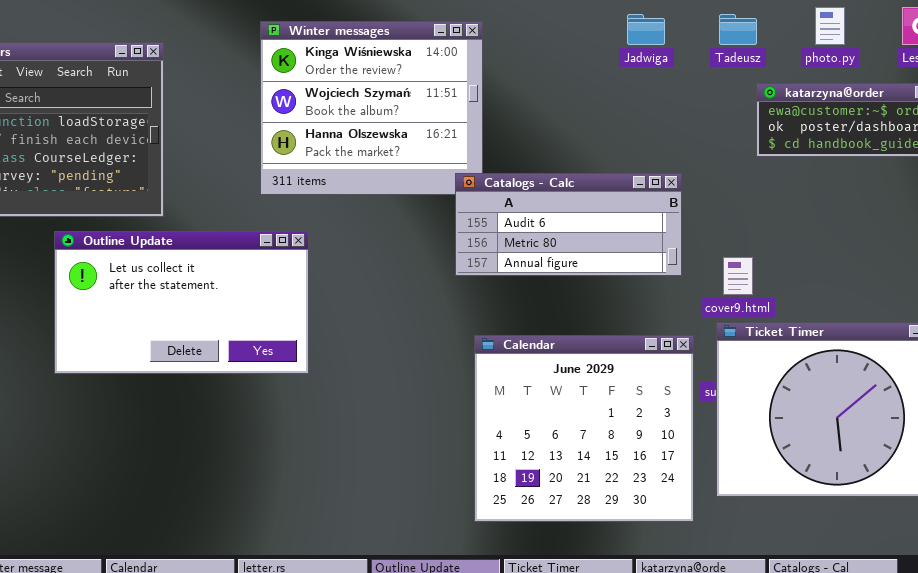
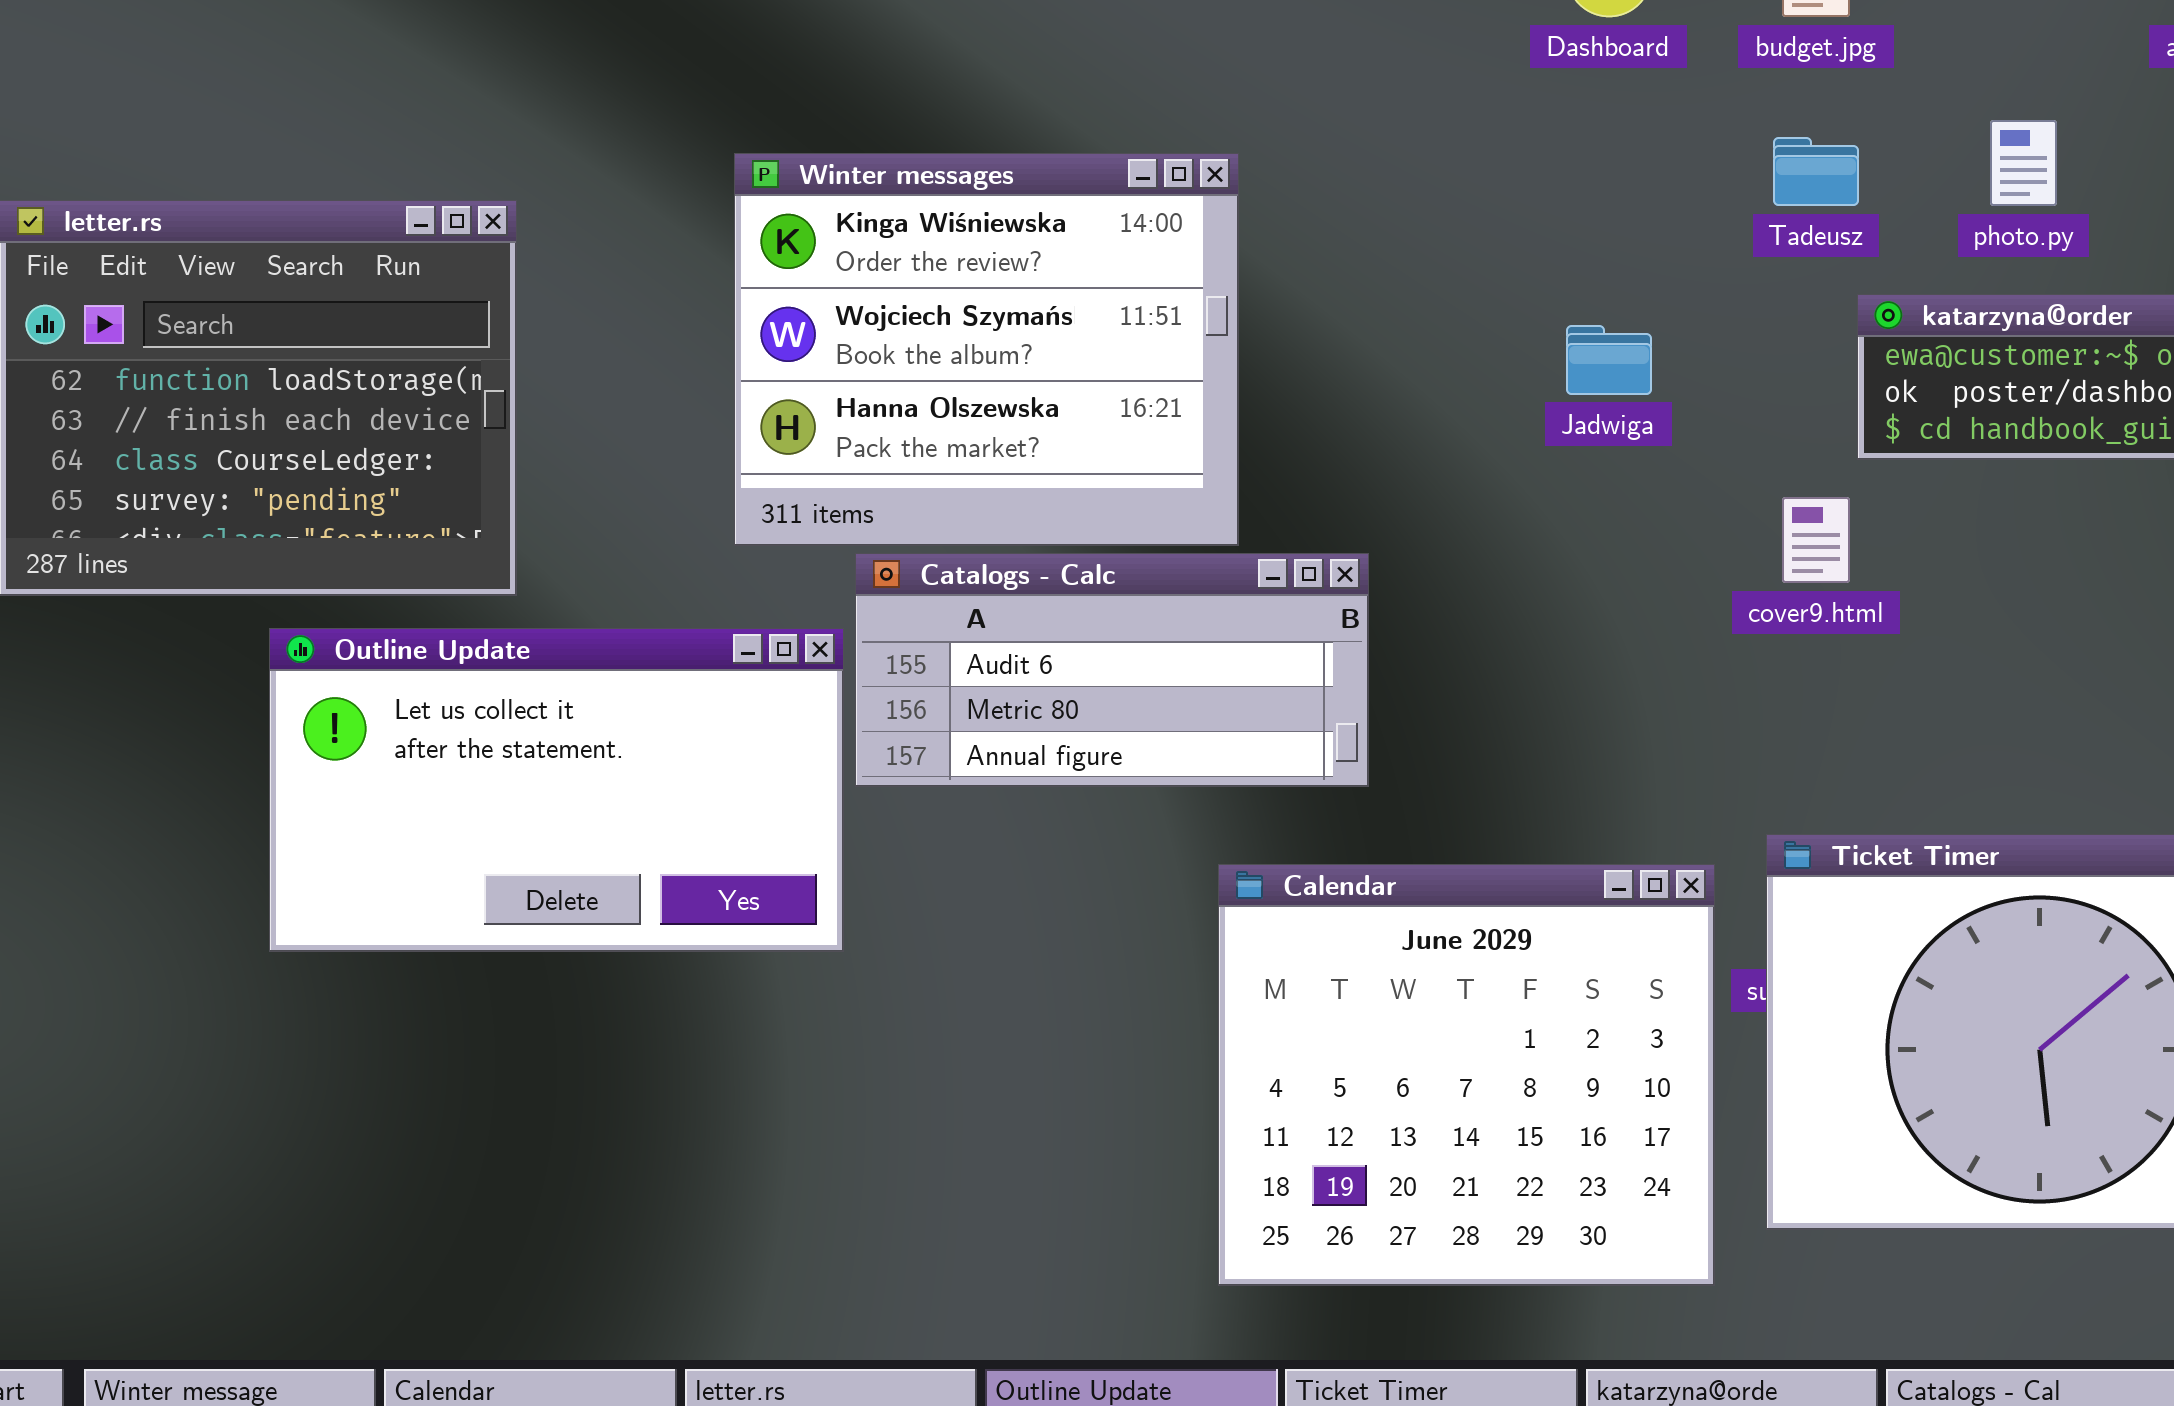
Jadwiga: [627,14,665,45] -> [1566,325,1652,395], moved
Catalogs - Calc: [455,173,682,276] -> [855,553,1369,787], moved
cover9.html: [723,257,753,295] -> [1782,497,1850,583], moved

